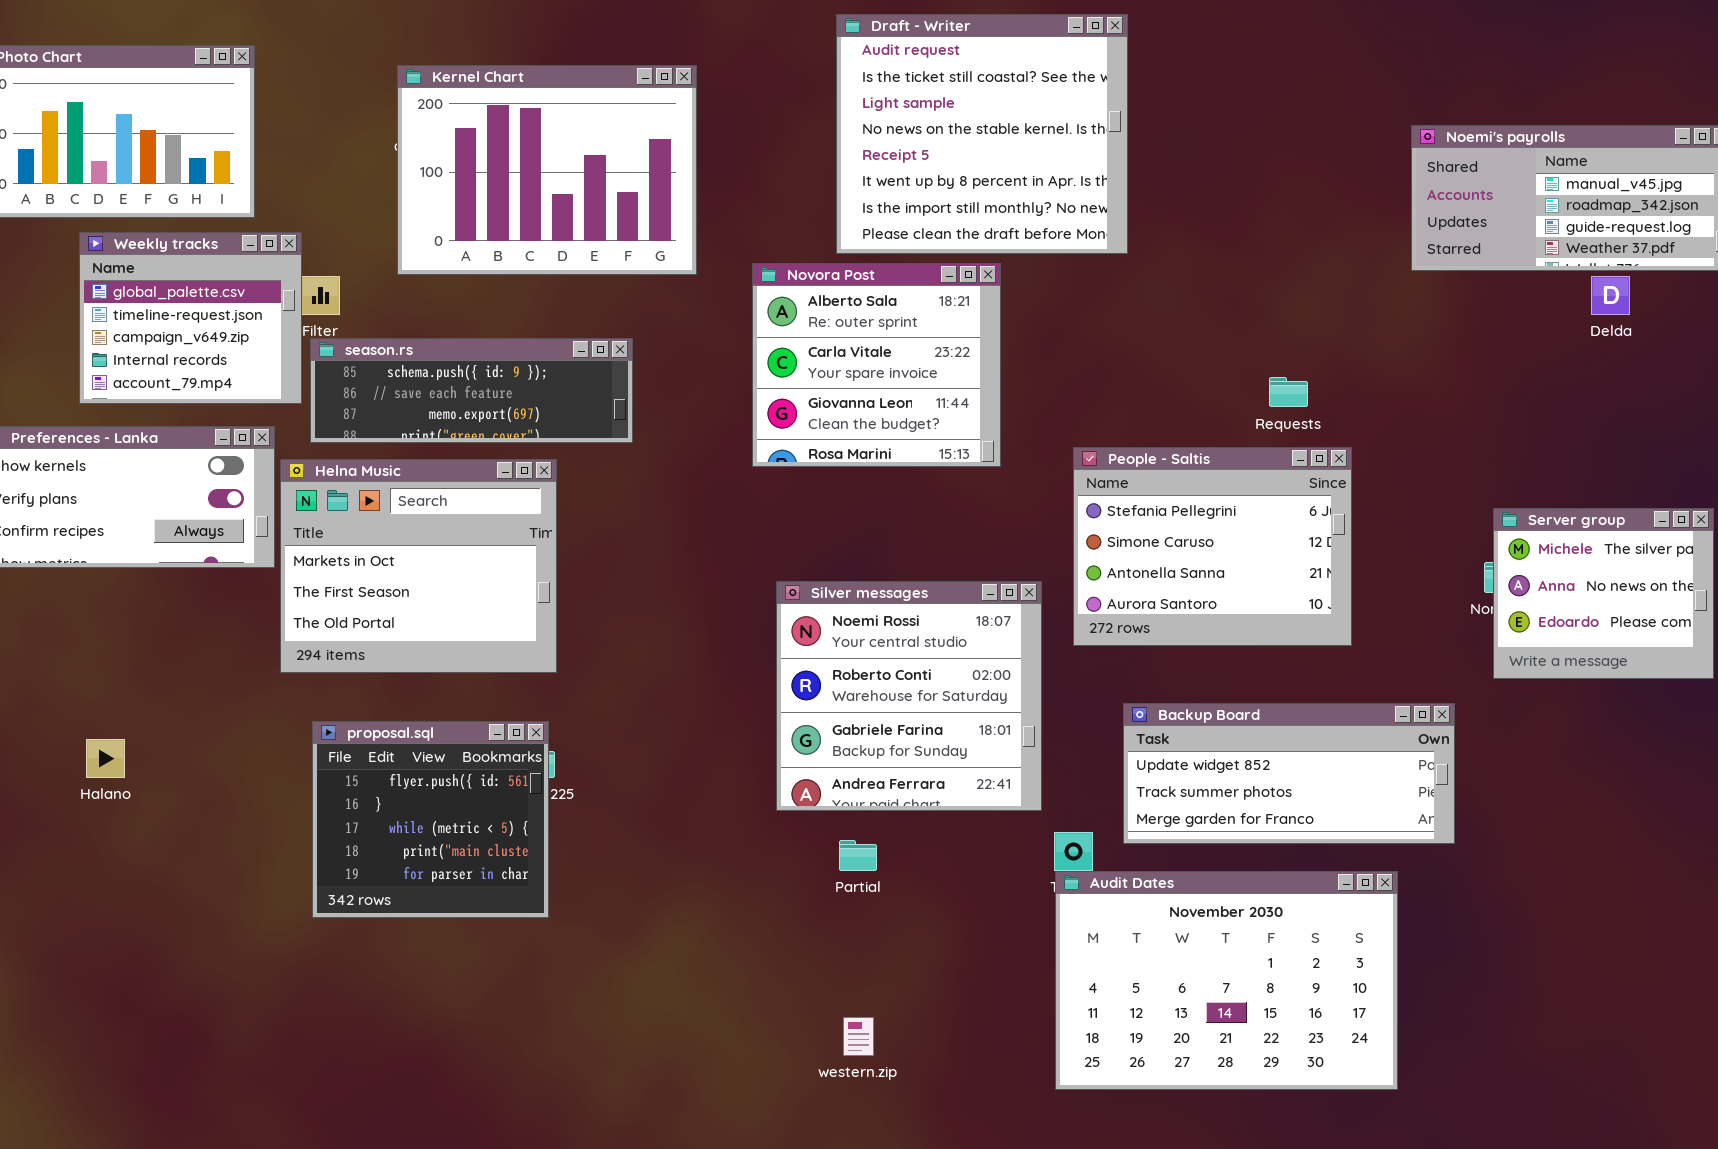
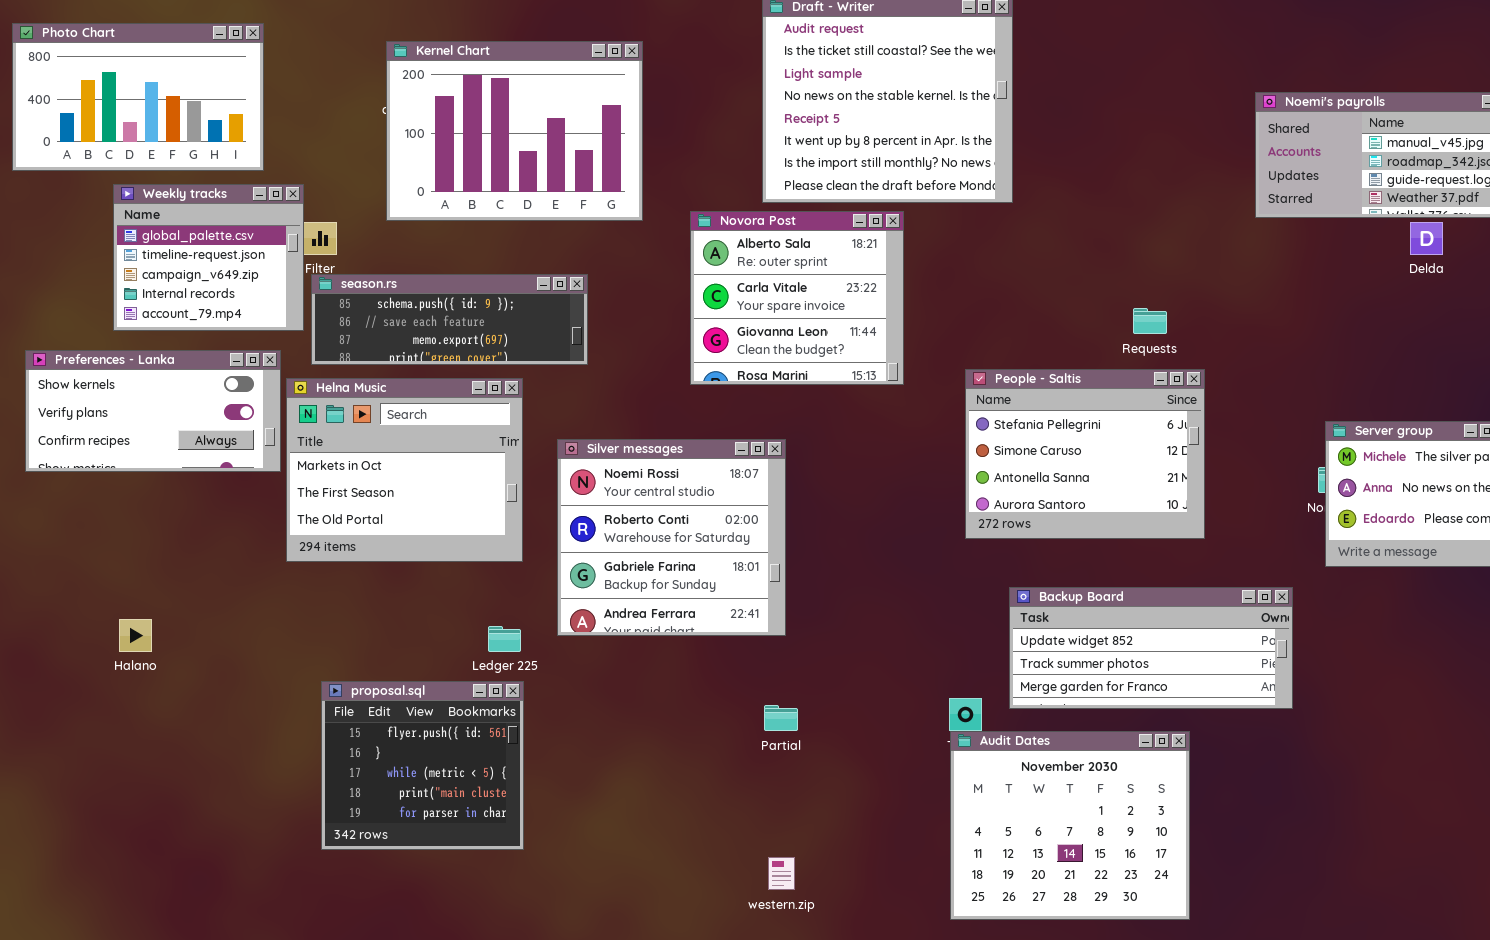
Silver messages: [776,581,1042,811] -> [557,439,786,636], moved
proposal.sql: [312,721,549,918] -> [321,681,524,850], moved
Audit Dates: [1055,871,1398,1090] -> [950,731,1190,920], resized

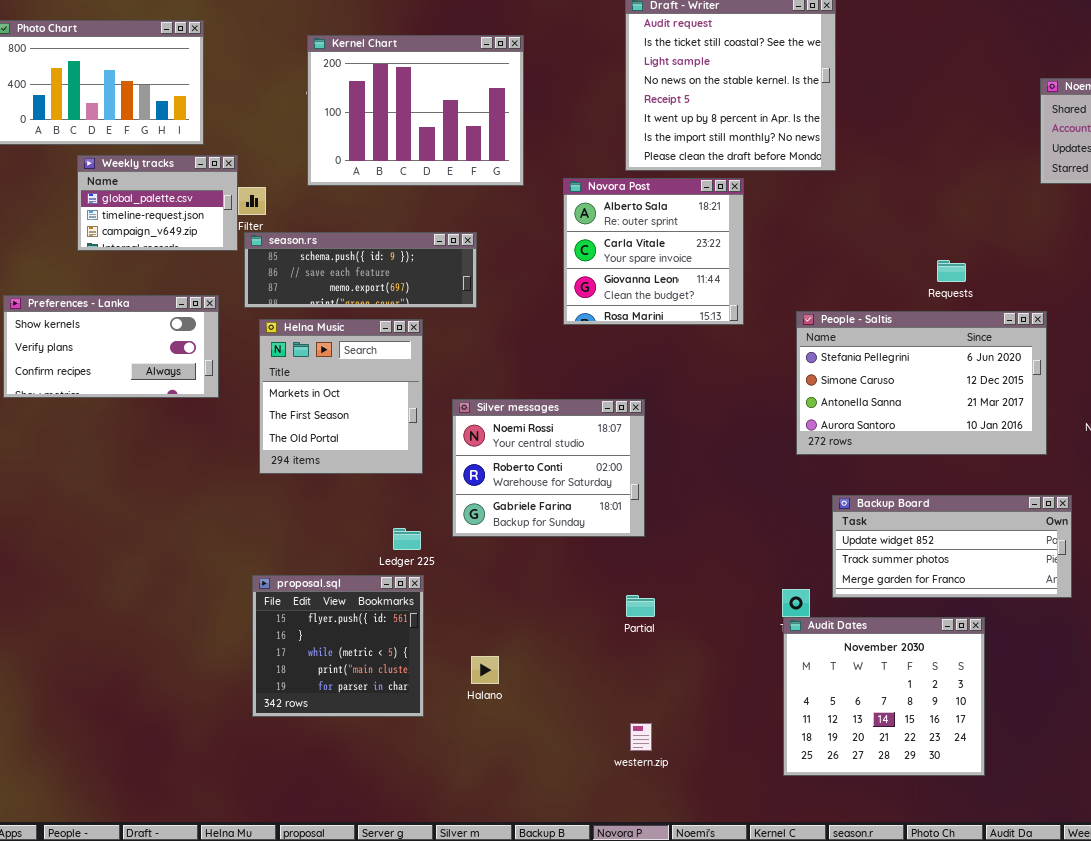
Weekly tracks: [113,184,304,331] -> [77,155,238,251], resized
People - Saltis: [965,369,1205,539] -> [796,311,1047,455], resized
Helna Music: [286,378,523,562] -> [259,319,423,474], resized
Silver messages: [557,439,786,636] -> [452,399,645,537], resized
Halano: [119,619,152,652] -> [471,656,499,684], moved

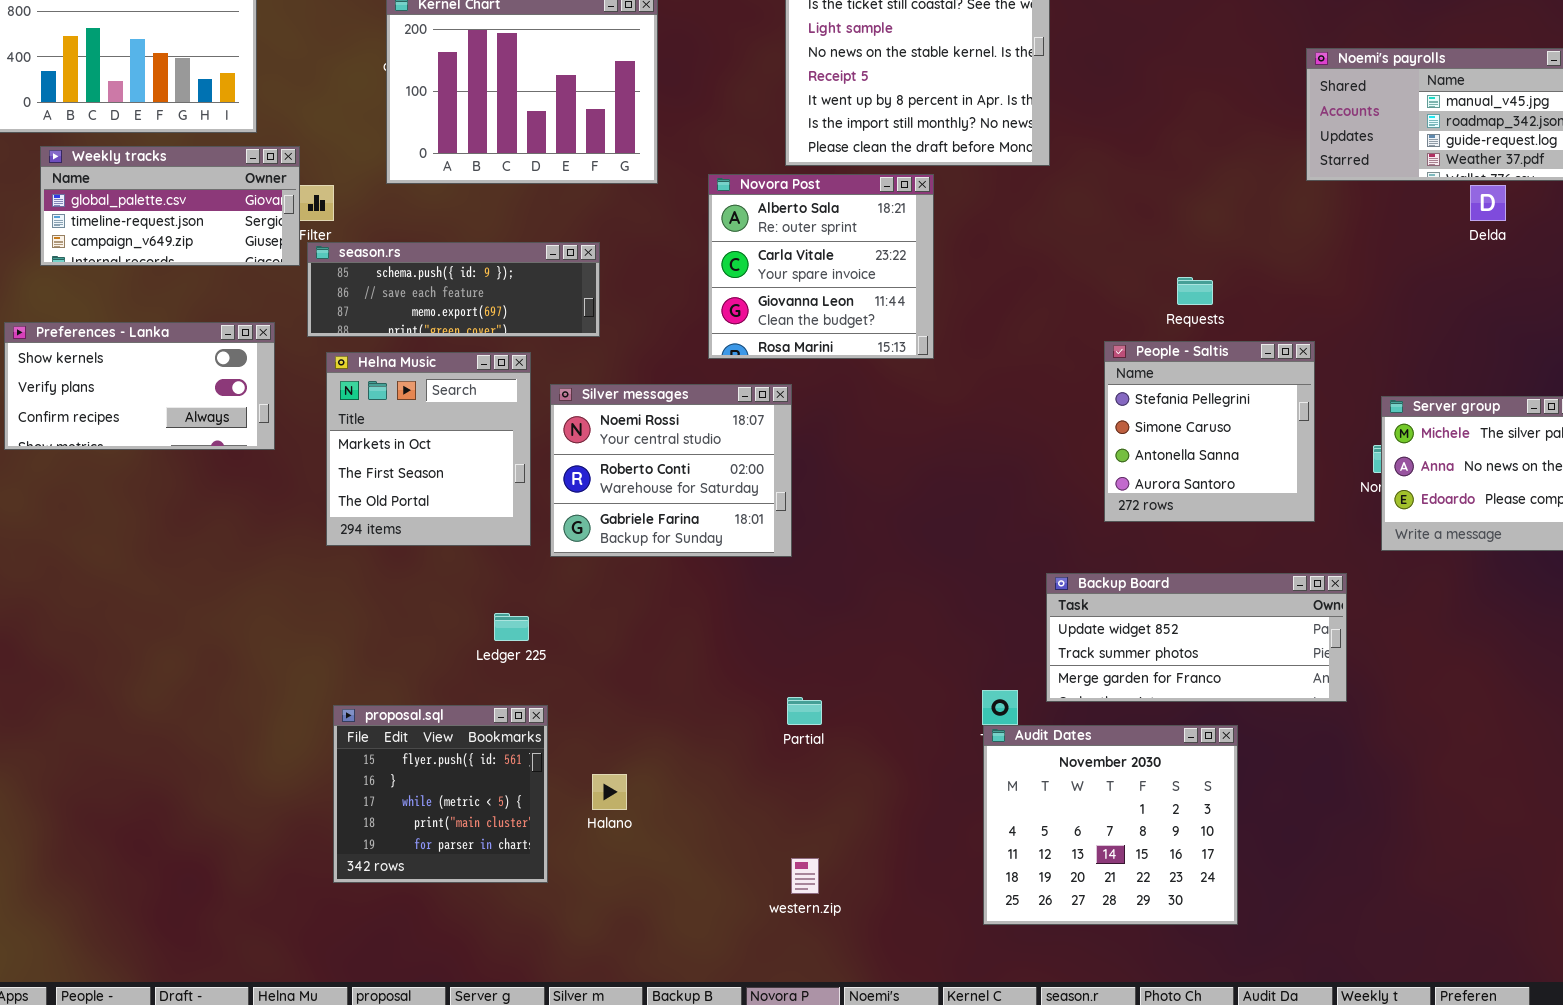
Weekly tracks: [77,155,238,251] -> [40,146,300,266], resized
People - Saltis: [796,311,1047,455] -> [1104,341,1315,522], resized
Silver messages: [452,399,645,537] -> [550,384,792,557], moved
proposal.sql: [252,575,424,717] -> [333,705,548,883], moved

